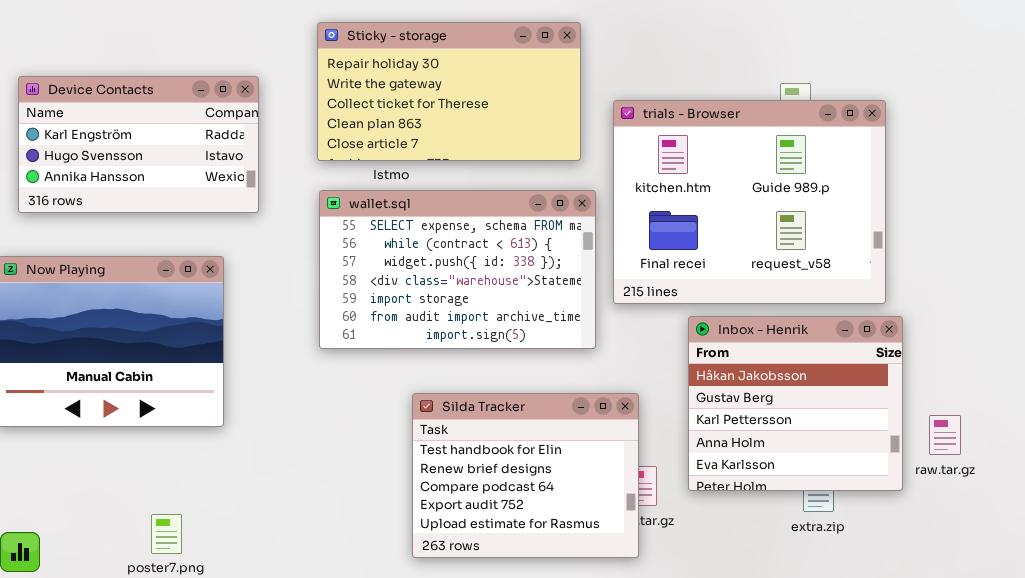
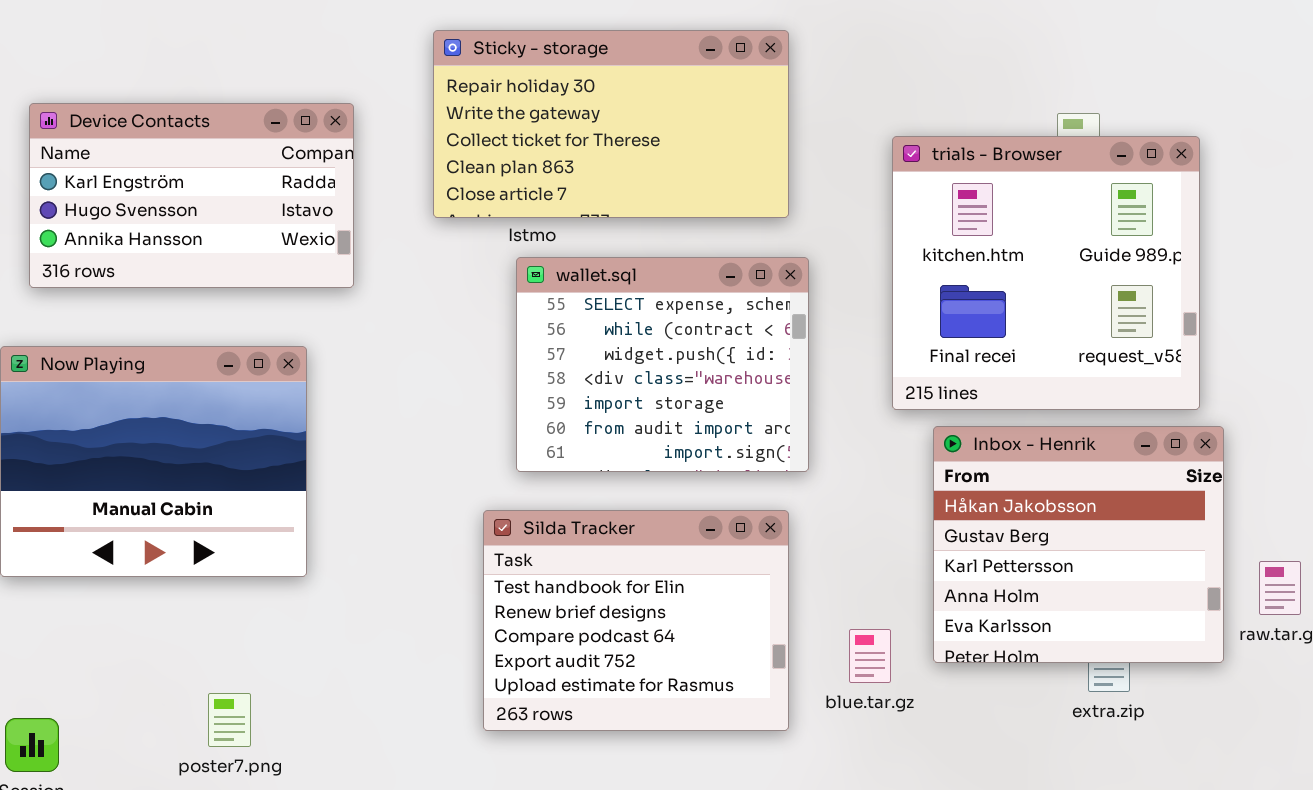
trials - Browser: [613,100,886,304] -> [892,136,1200,410], resized
wallet.sql: [319,190,596,349] -> [516,257,809,472], resized
Silda Tracker: [412,393,639,558] -> [483,510,789,731], moved

